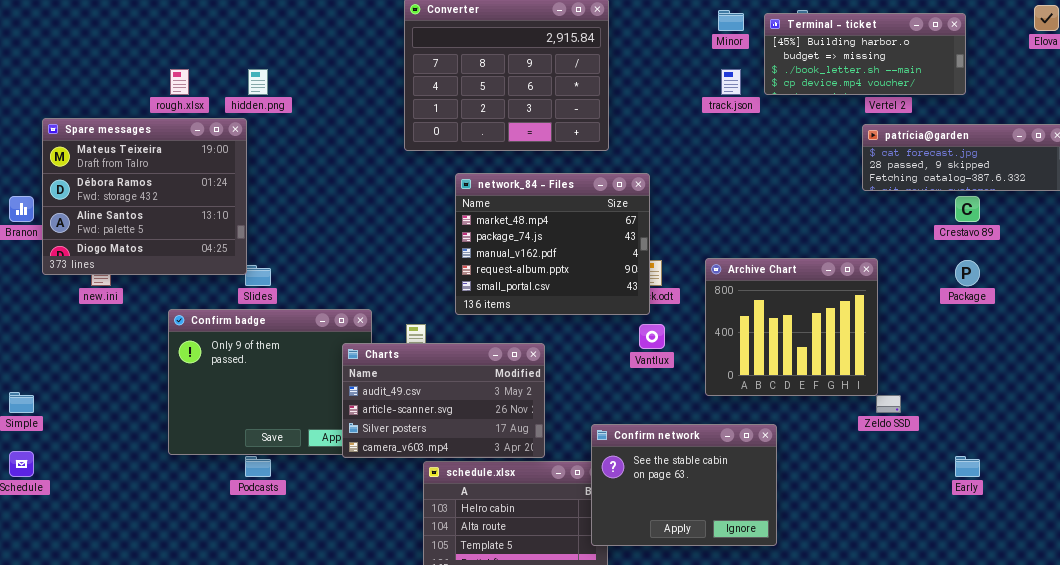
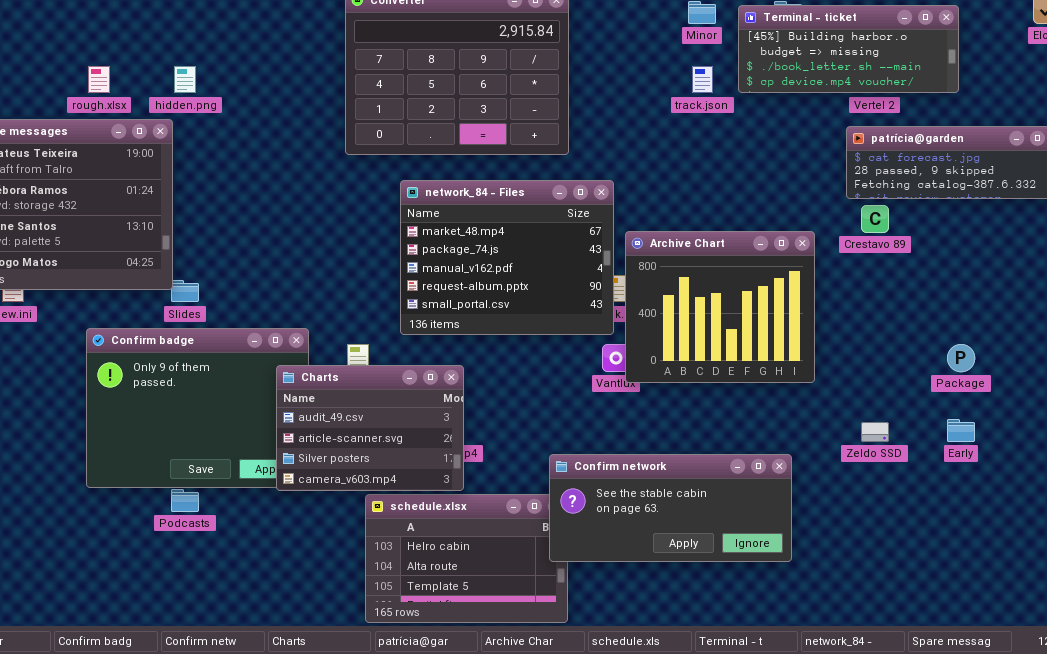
Crestavo 89: [955,196,980,222] -> [861,205,889,233], moved
Archive Chart: [705,258,878,396] -> [625,231,815,383], moved
Package: [955,260,980,286] -> [947,344,975,372], moved
Charts: [342,343,545,458] -> [276,365,464,491], resized
Confirm network: [591,424,777,546] -> [549,454,792,562], resized
Early: [955,456,980,477] -> [947,419,975,442], moved

